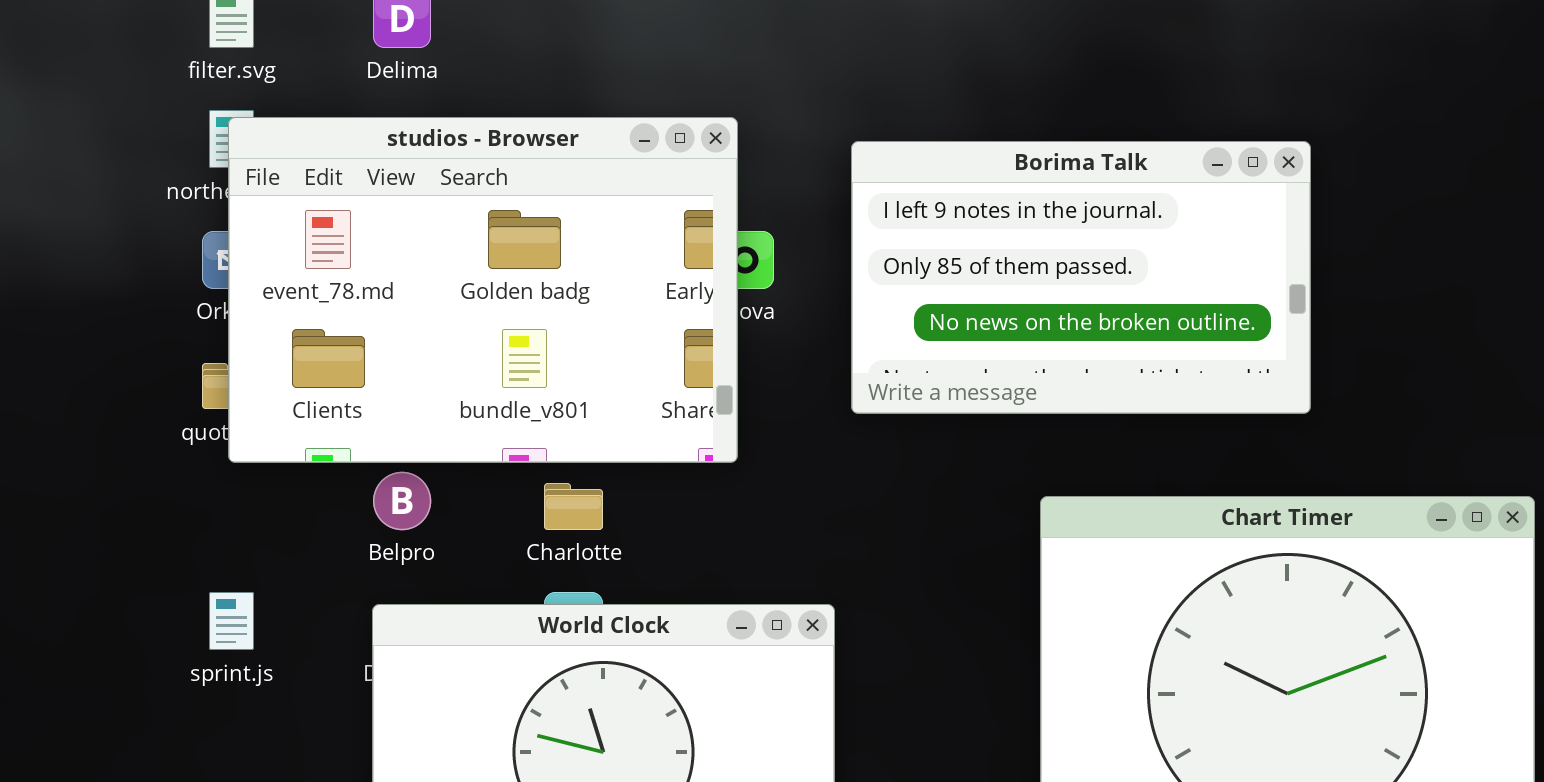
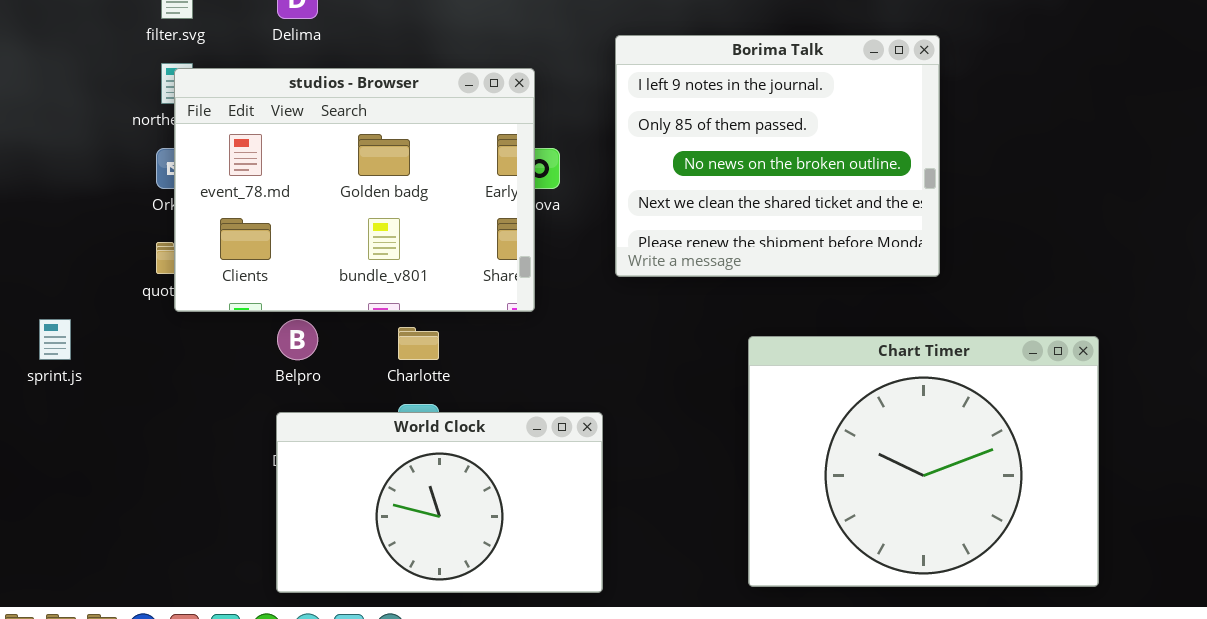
Borima Talk: [851,141,1311,414] -> [615,35,940,277], resized
sprint.js: [209,592,254,650] -> [39,319,71,360], moved

